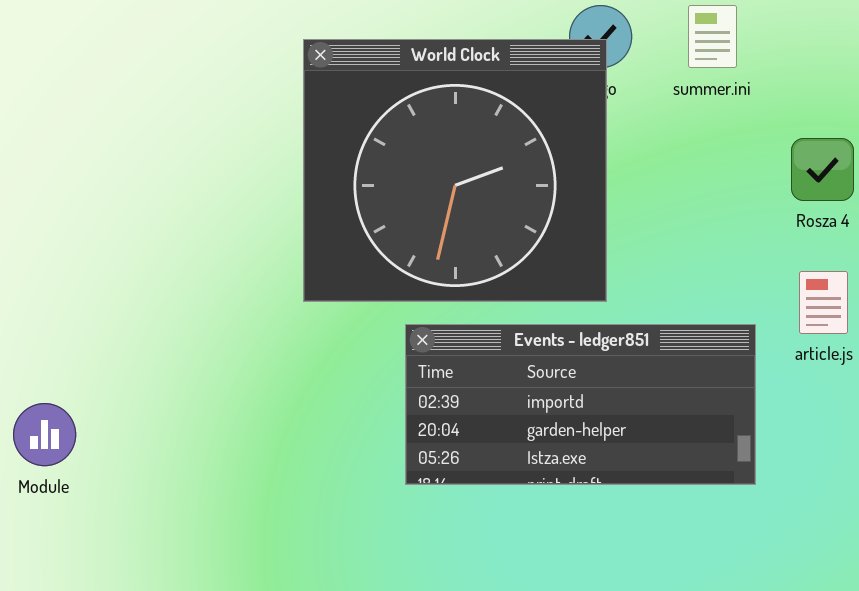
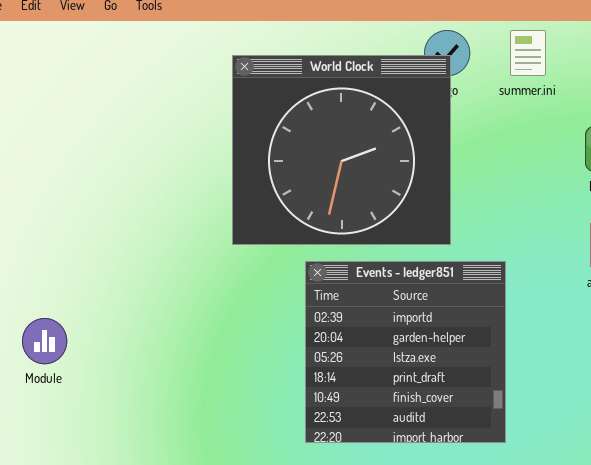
Events - ledger851: [405,324,756,485] -> [305,261,506,443], resized

